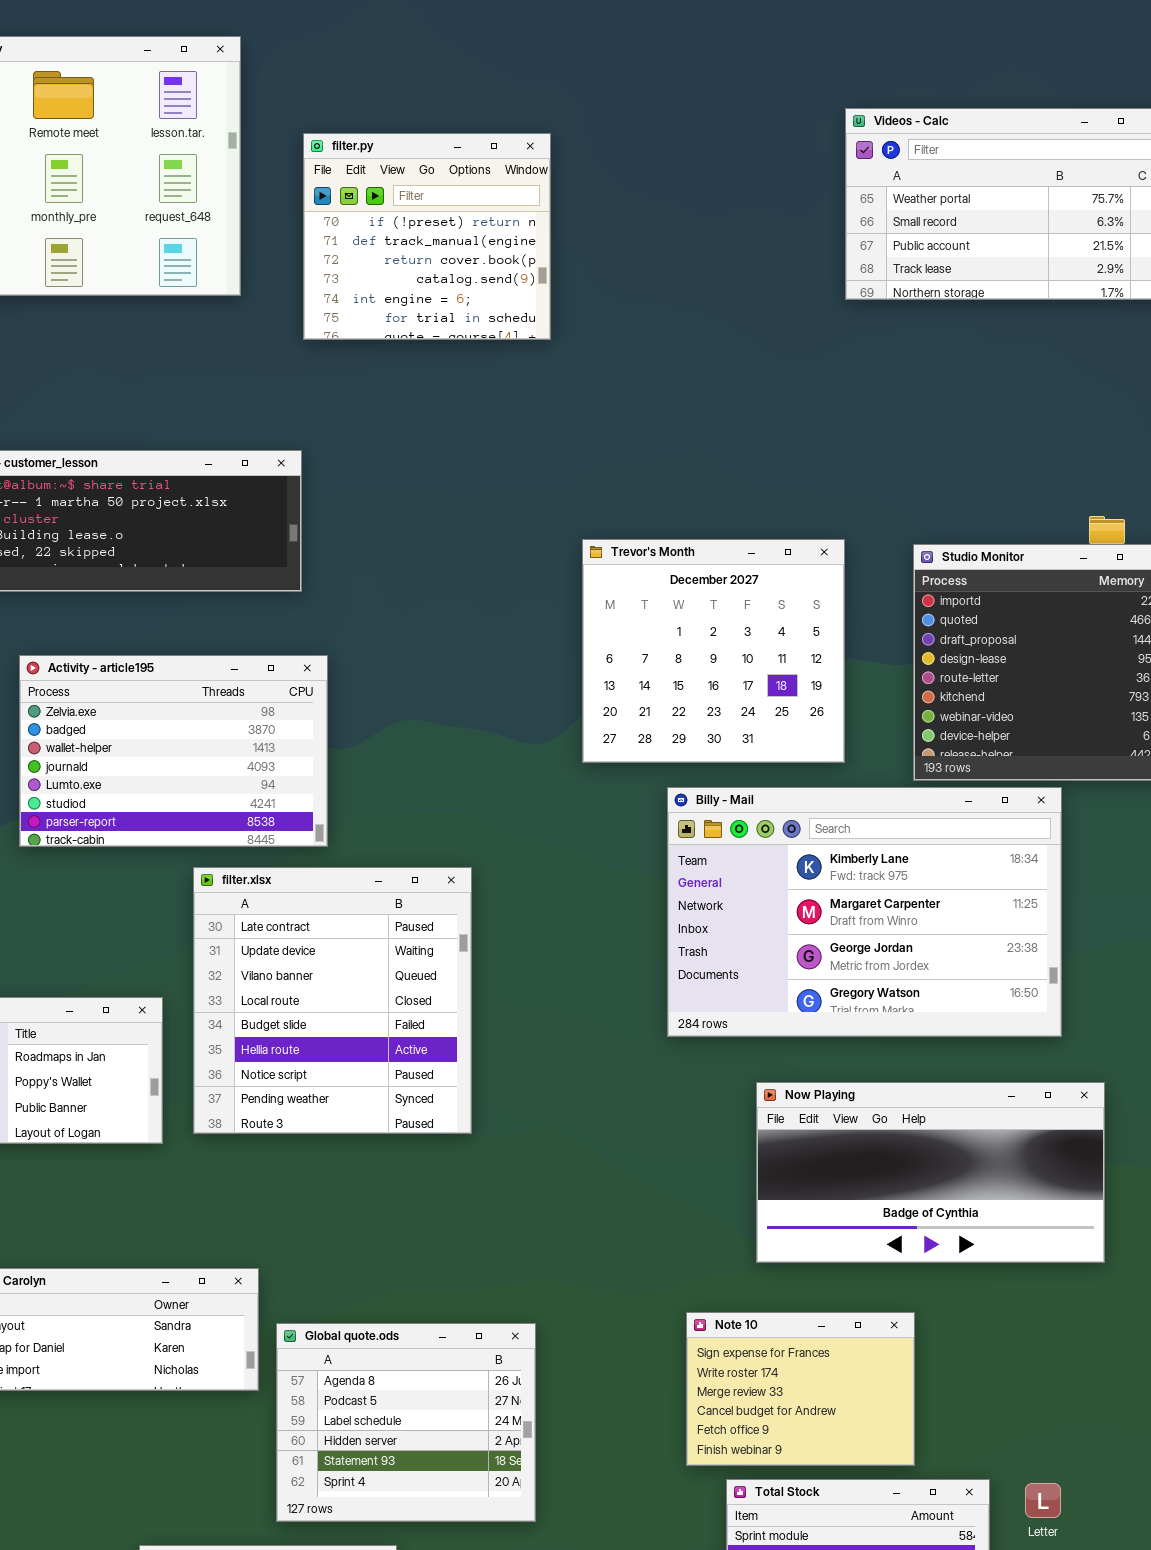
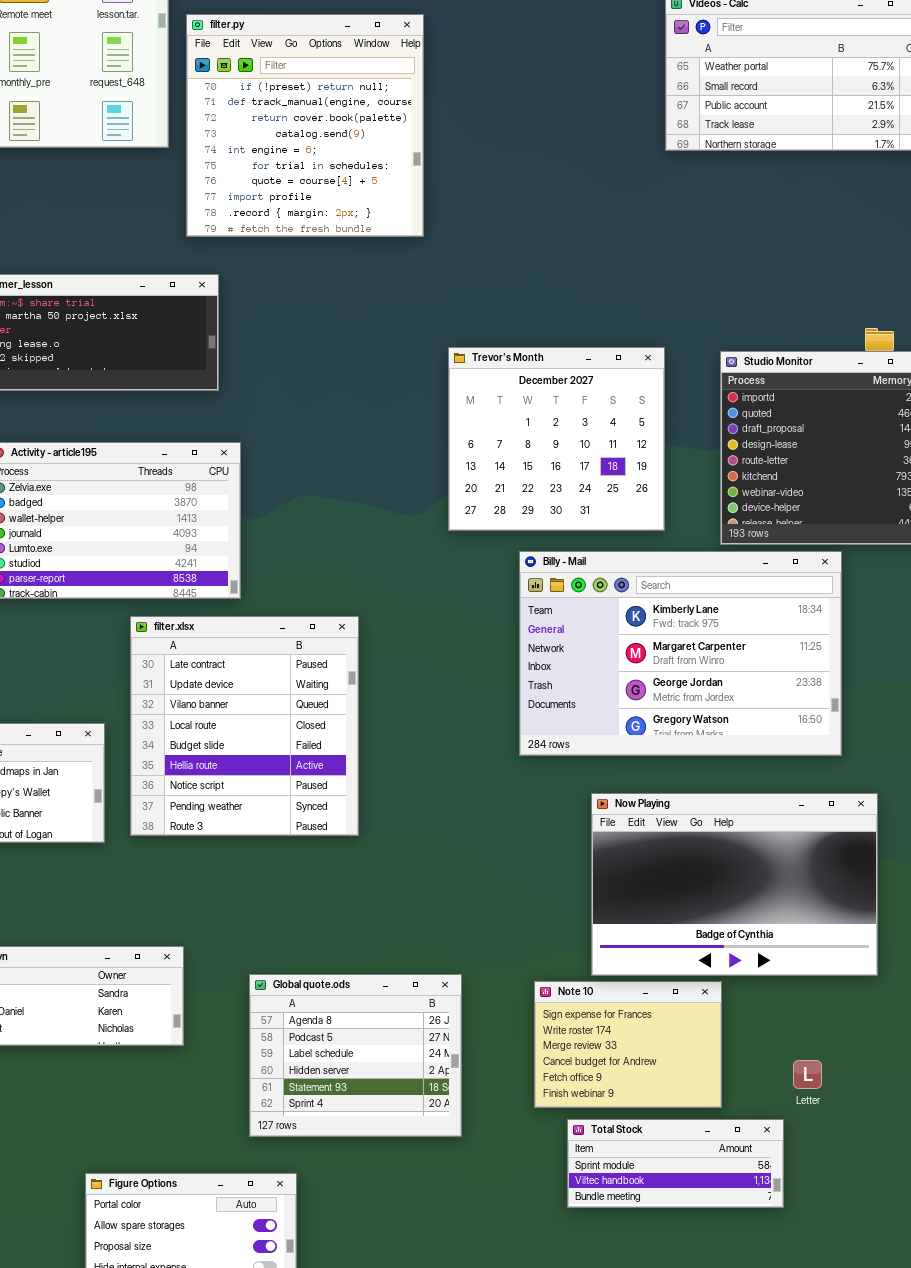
filter.py: [303,133,551,340] -> [186,14,424,237], resized
Now Playing: [756,1082,1105,1263] -> [591,793,878,976], resized
Global quote.ods: [276,1323,536,1522] -> [249,974,462,1137], moved
Letter: [1025,1483,1061,1518] -> [793,1060,822,1089], moved

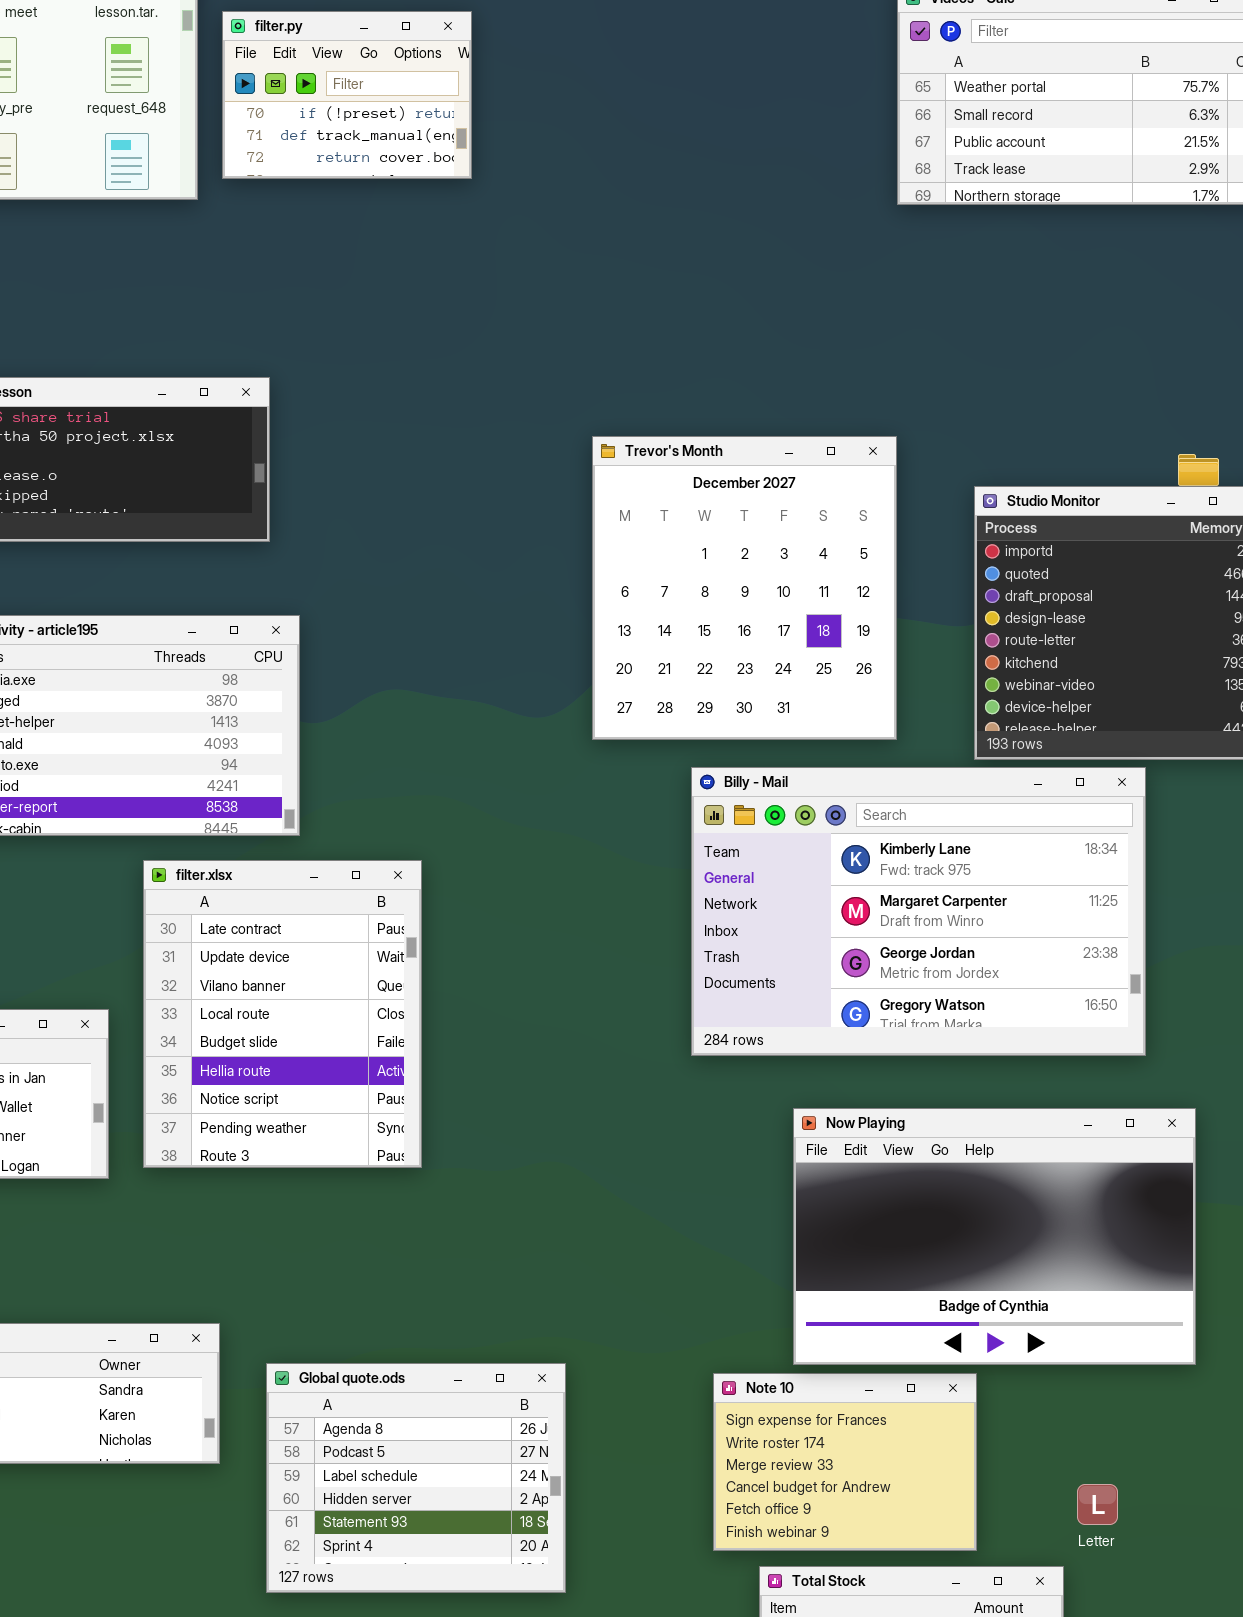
filter.py: [186,14,424,237] -> [222,11,472,179], resized
Trevor's Month: [448,347,665,531] -> [592,436,897,740], resized
filter.xlsx: [130,616,359,836] -> [143,860,422,1168], resized
Global quote.ods: [249,974,462,1137] -> [266,1363,566,1593], moved

